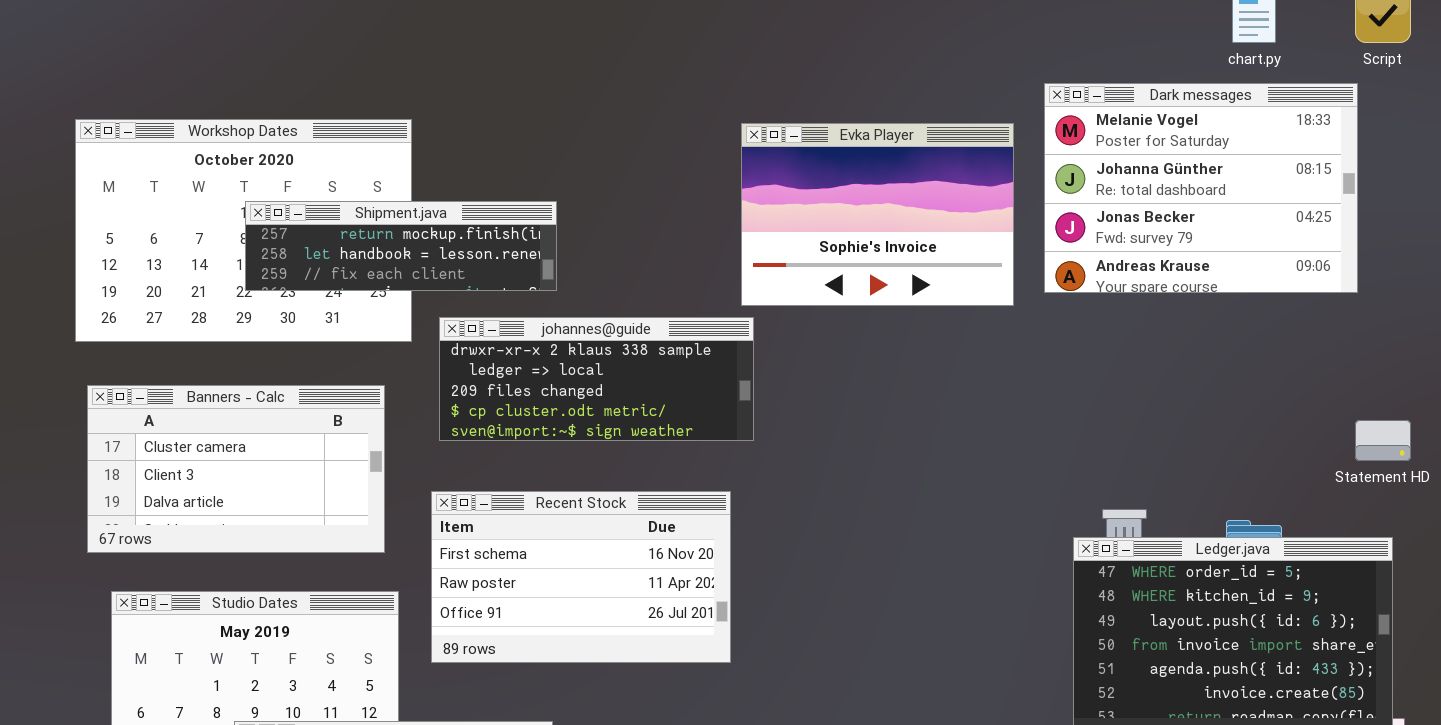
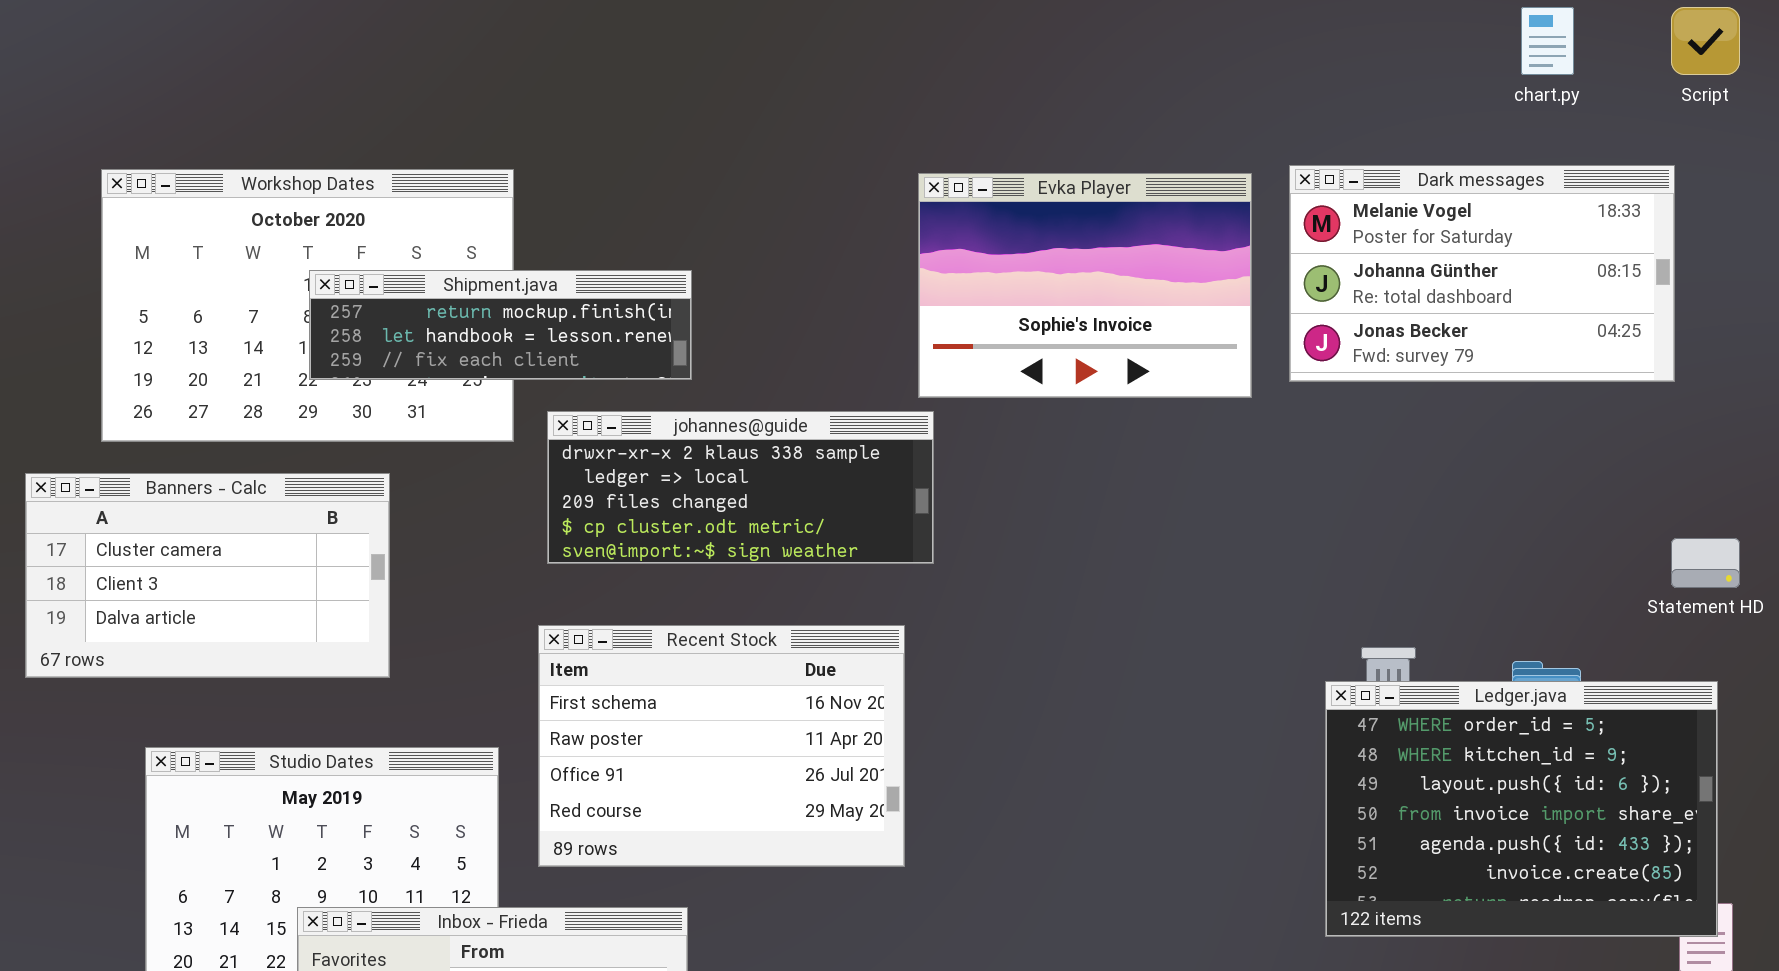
Dark messages: [1044,83,1358,293] -> [1289,165,1675,382], resized
Banners - Calc: [87,385,385,553] -> [25,473,390,678], moved
Recent Stock: [431,491,731,663] -> [538,625,905,867], resized

